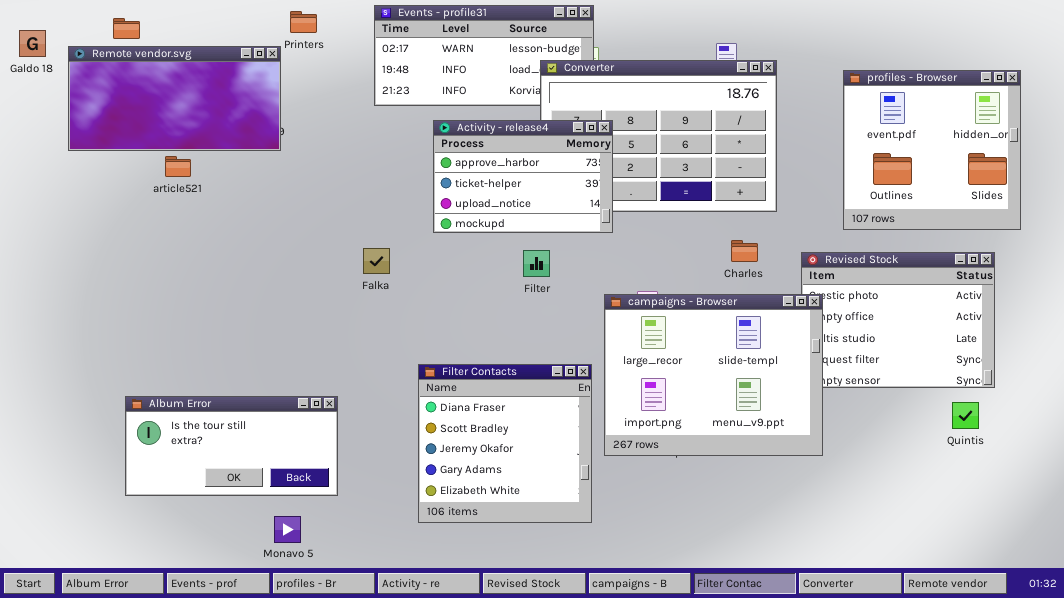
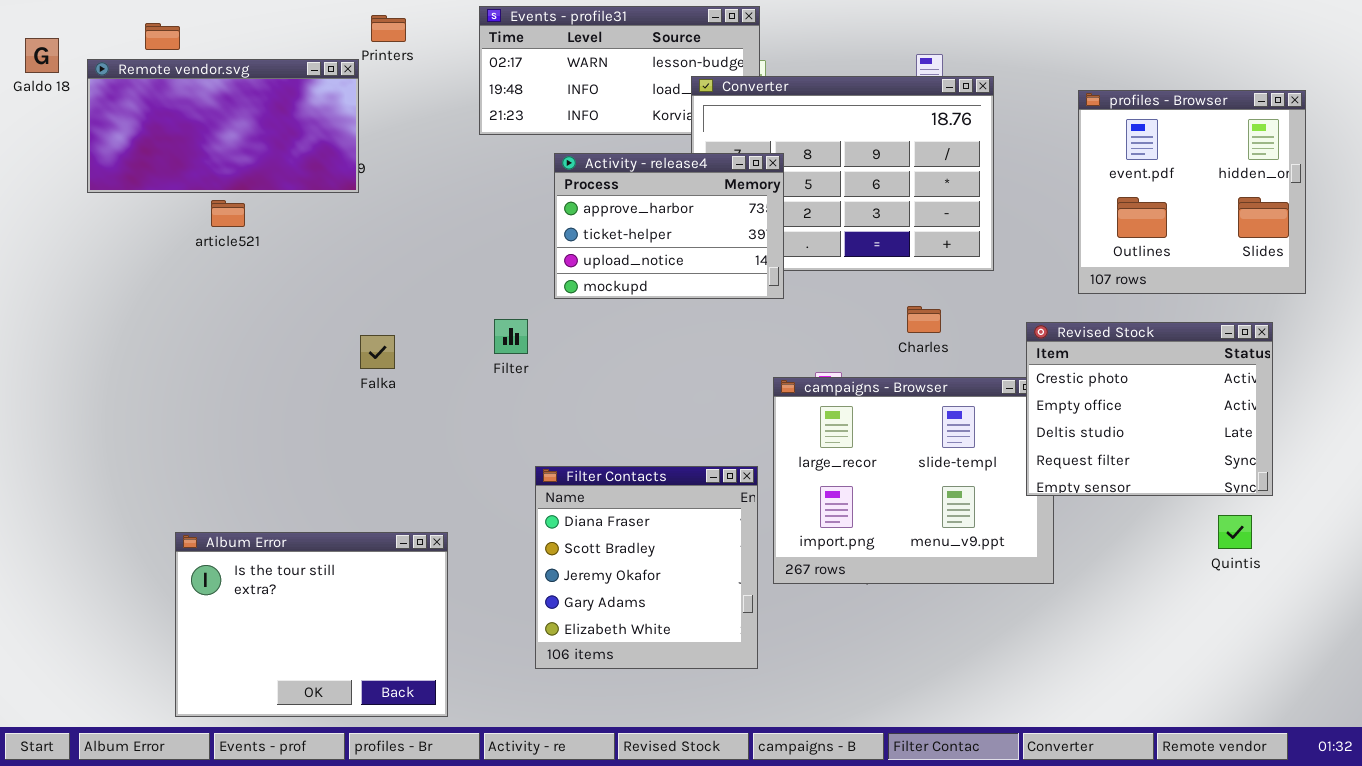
Charles: [731,240,758,262] -> [907,306,941,333], moved
Falka: [363,248,390,274] -> [360,335,395,369], moved
Filter: [523,250,550,277] -> [494,319,528,354], moved
Revised Stock: [801,252,995,388] -> [1026,322,1273,496], raised
Album Error: [125,396,338,496] -> [175,532,448,717], moved, resized

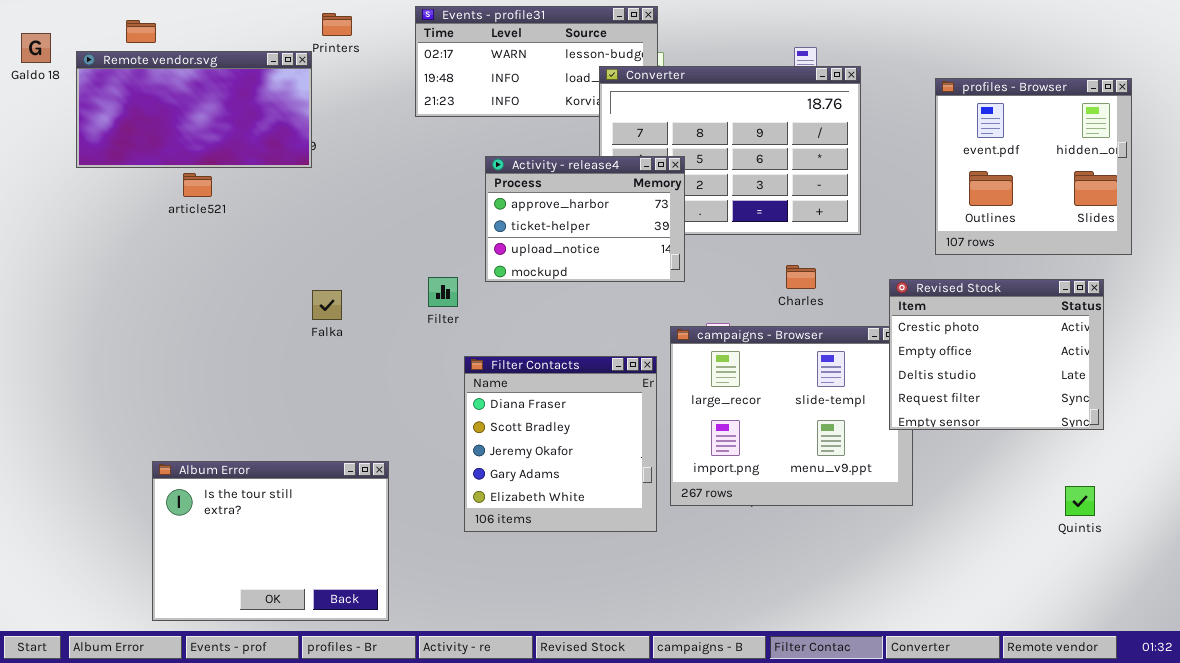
Activity - release4: [554,153,784,299] -> [485,156,685,282], moved
Filter Contacts: [535,466,758,669] -> [464,356,657,532], moved
Quintis: [1218,515,1252,549] -> [1065,486,1095,516], moved

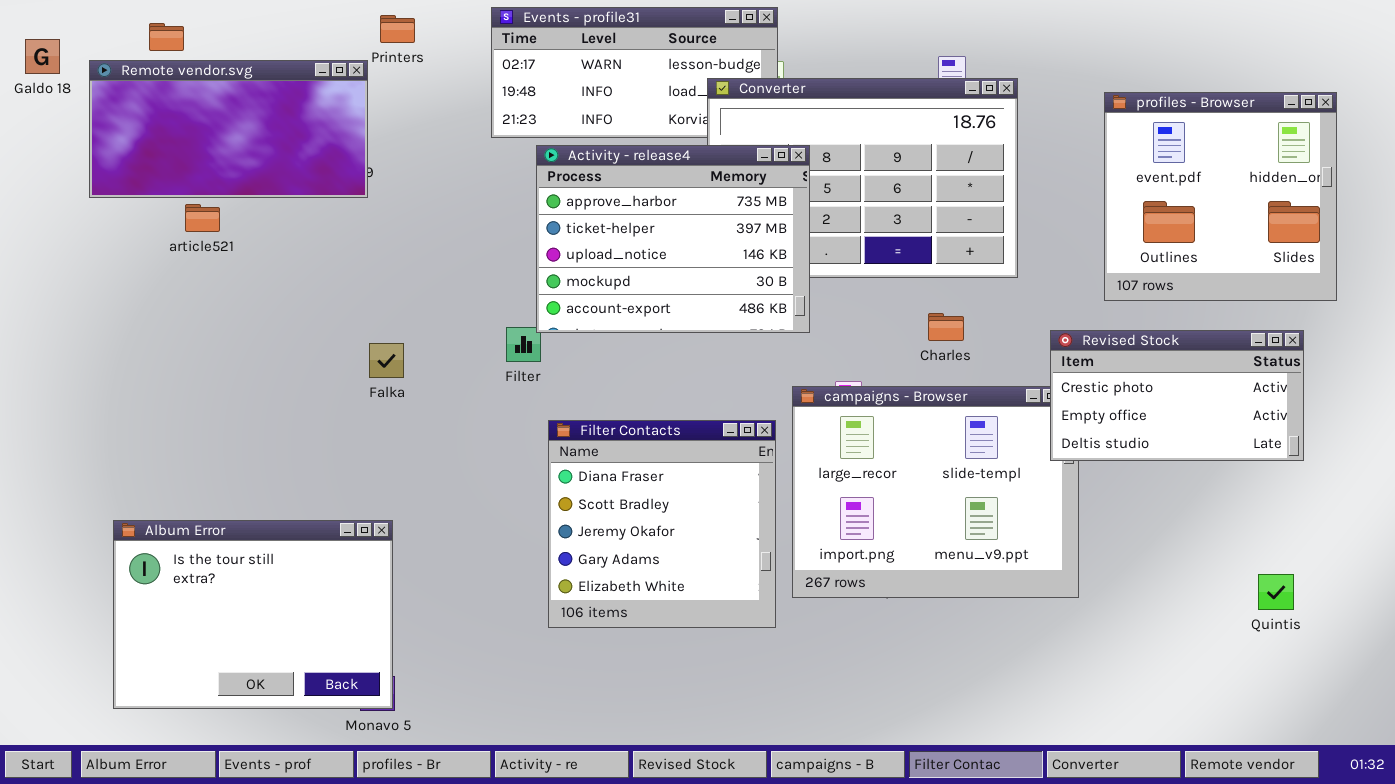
Activity - release4: [485,156,685,282] -> [536,145,810,333], resized
article521: [183,173,212,197] -> [185,204,220,232], moved
Revised Stock: [889,279,1104,430] -> [1050,330,1304,461], resized
Album Error: [152,461,389,621] -> [113,520,393,709], moved

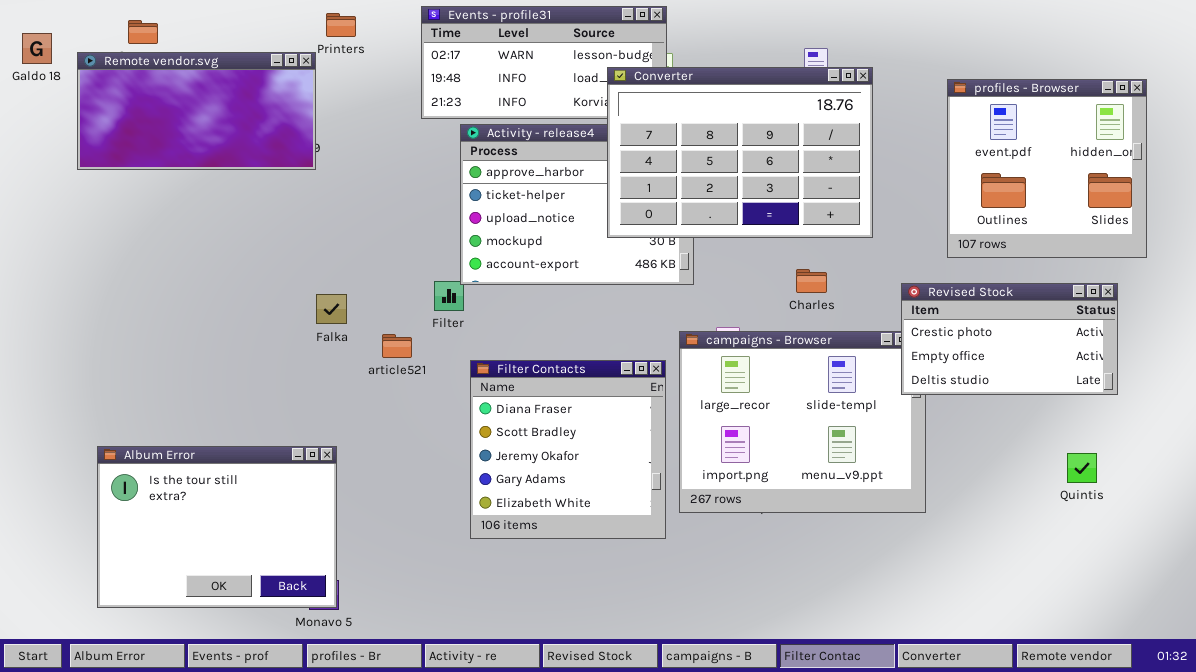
Converter: [707,78,1018,278] -> [607,67,873,238], raised
article521: [185,204,220,232] -> [382,334,412,358], moved
Quintis: [1258,574,1294,610] -> [1067,453,1097,483], moved

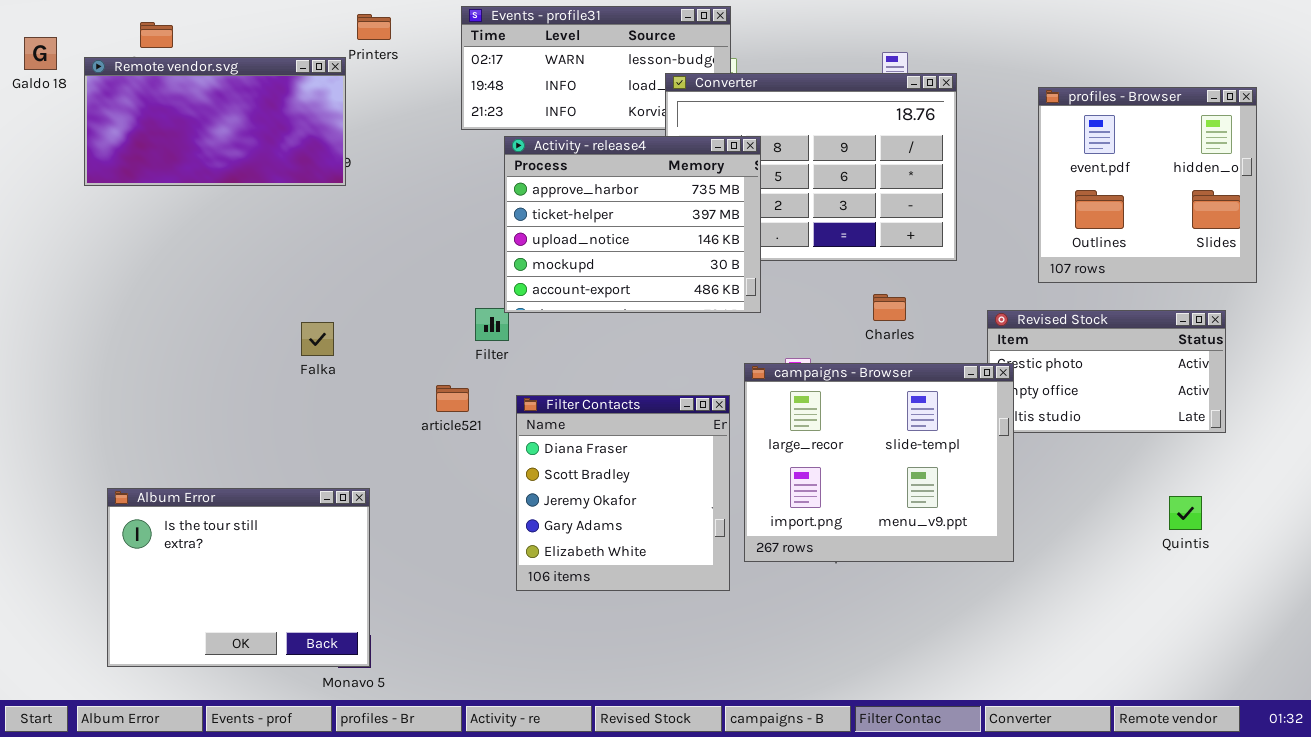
Activity - release4: [460,124,694,285] -> [504,136,761,313], raised
Falka: [316,294,347,324] -> [301,322,334,356], moved
campaigns - Browser: [679,331,926,513] -> [744,363,1014,562], raised
article521: [382,334,412,358] -> [436,385,469,412], moved

